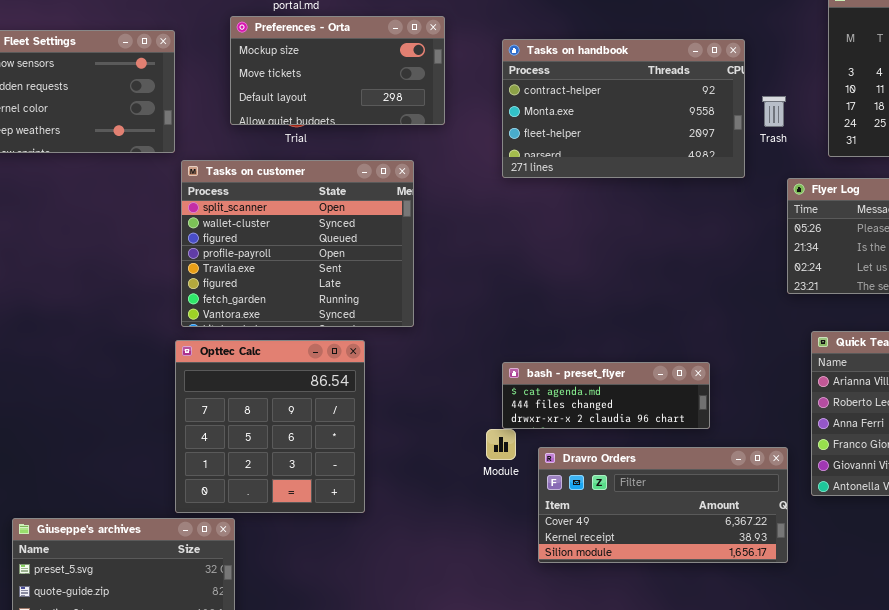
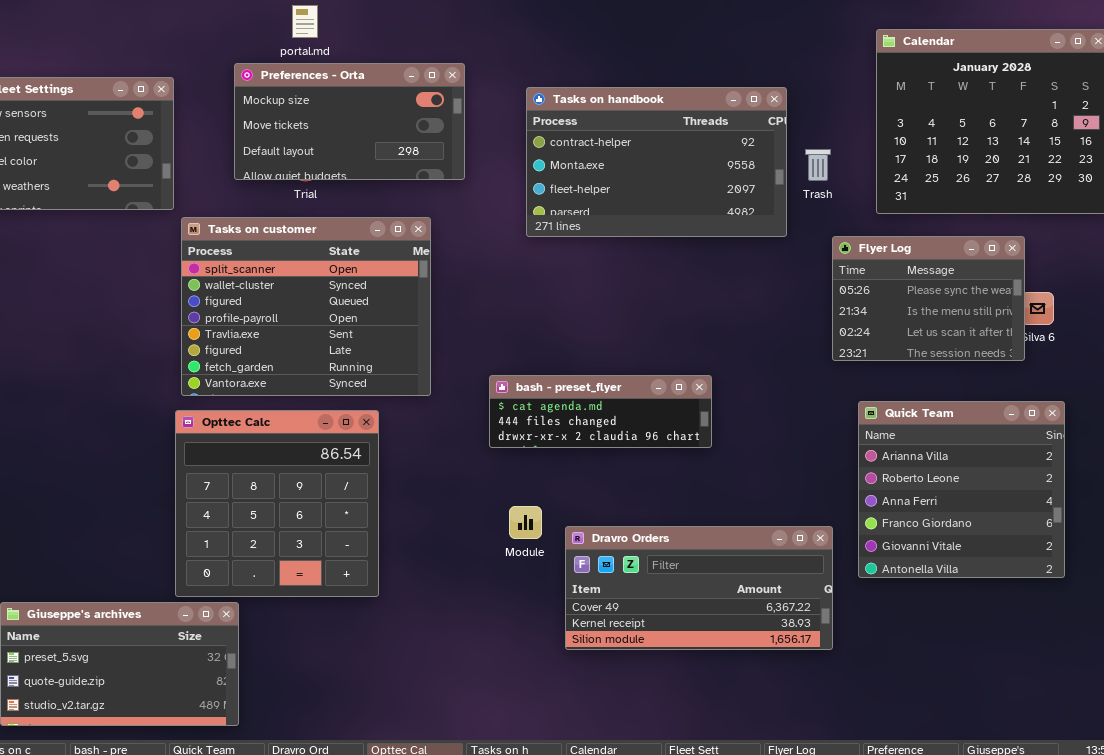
bash - preset_flyer: [502,362,710,429] -> [489,375,712,448], moved

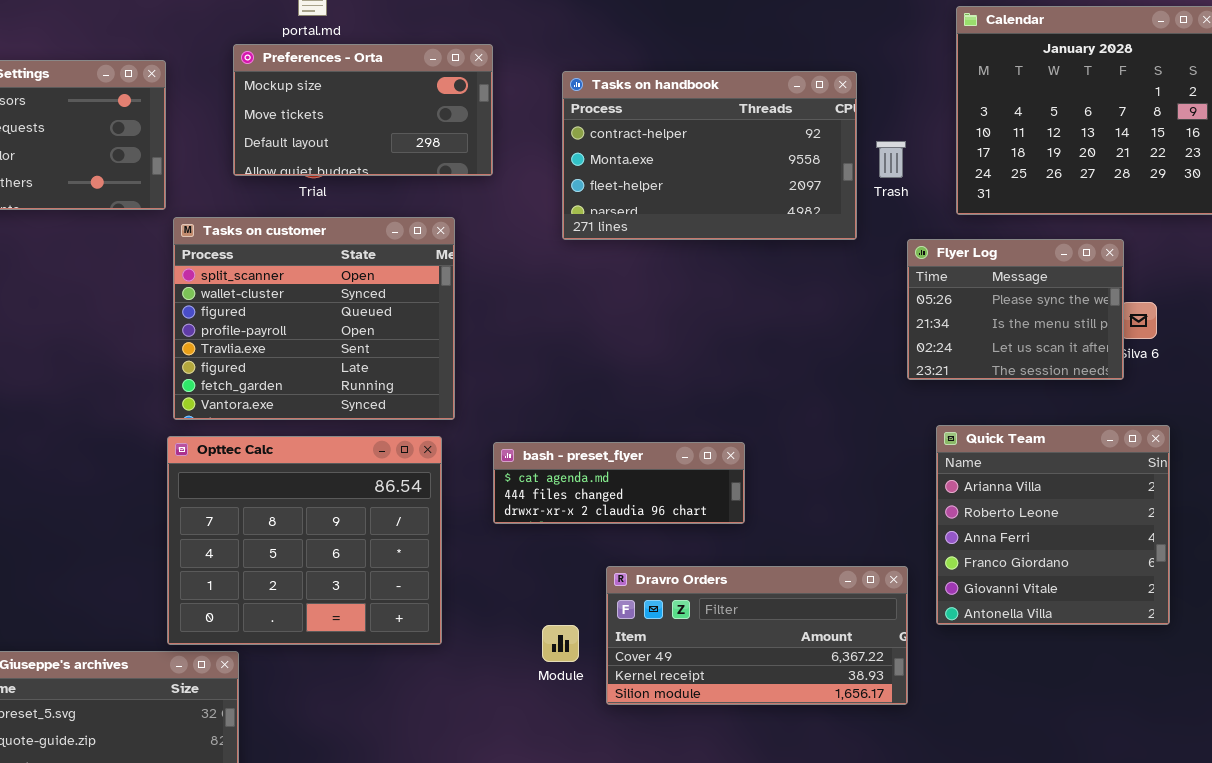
bash - preset_flyer: [489,375,712,448] -> [493,442,745,524], moved
Opttec Calc: [175,410,379,597] -> [167,436,442,645], resized
Module: [509,506,542,539] -> [542,625,579,662], moved

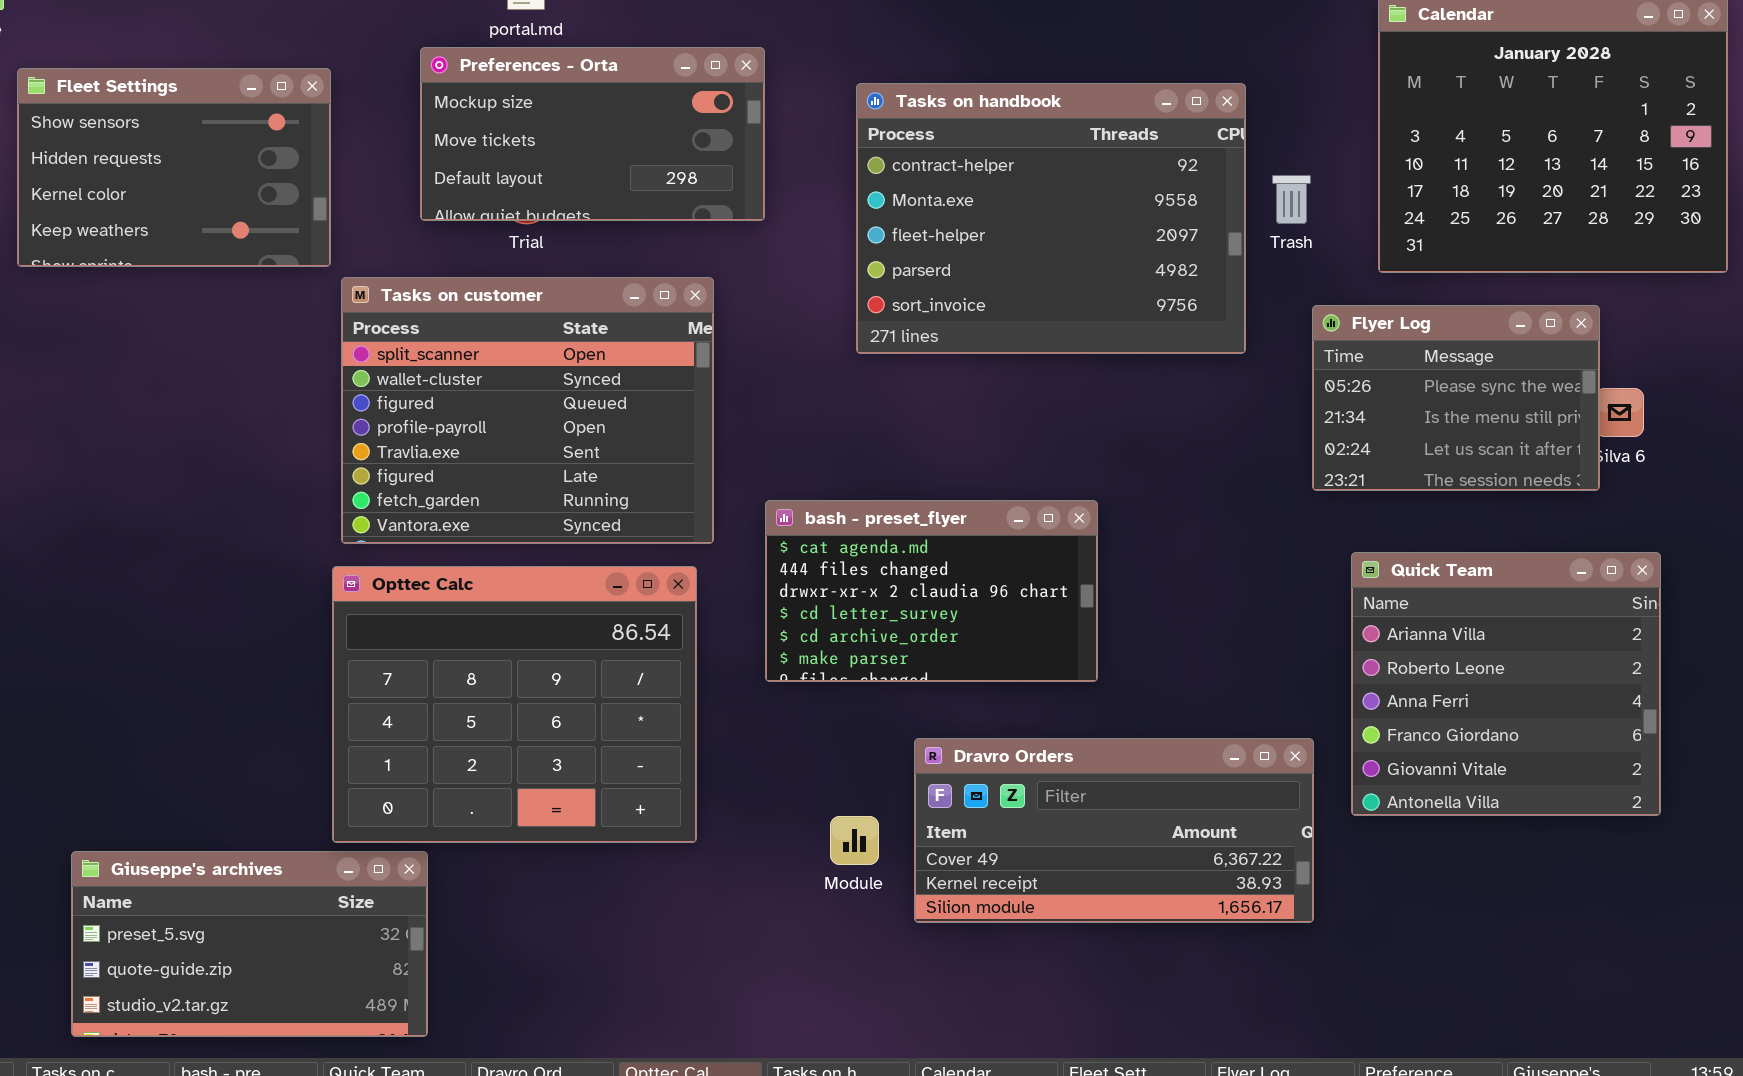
Tasks on handbook: [562,71,857,240] -> [856,83,1246,354], resized
bash - preset_flyer: [493,442,745,524] -> [765,500,1098,682], resized

